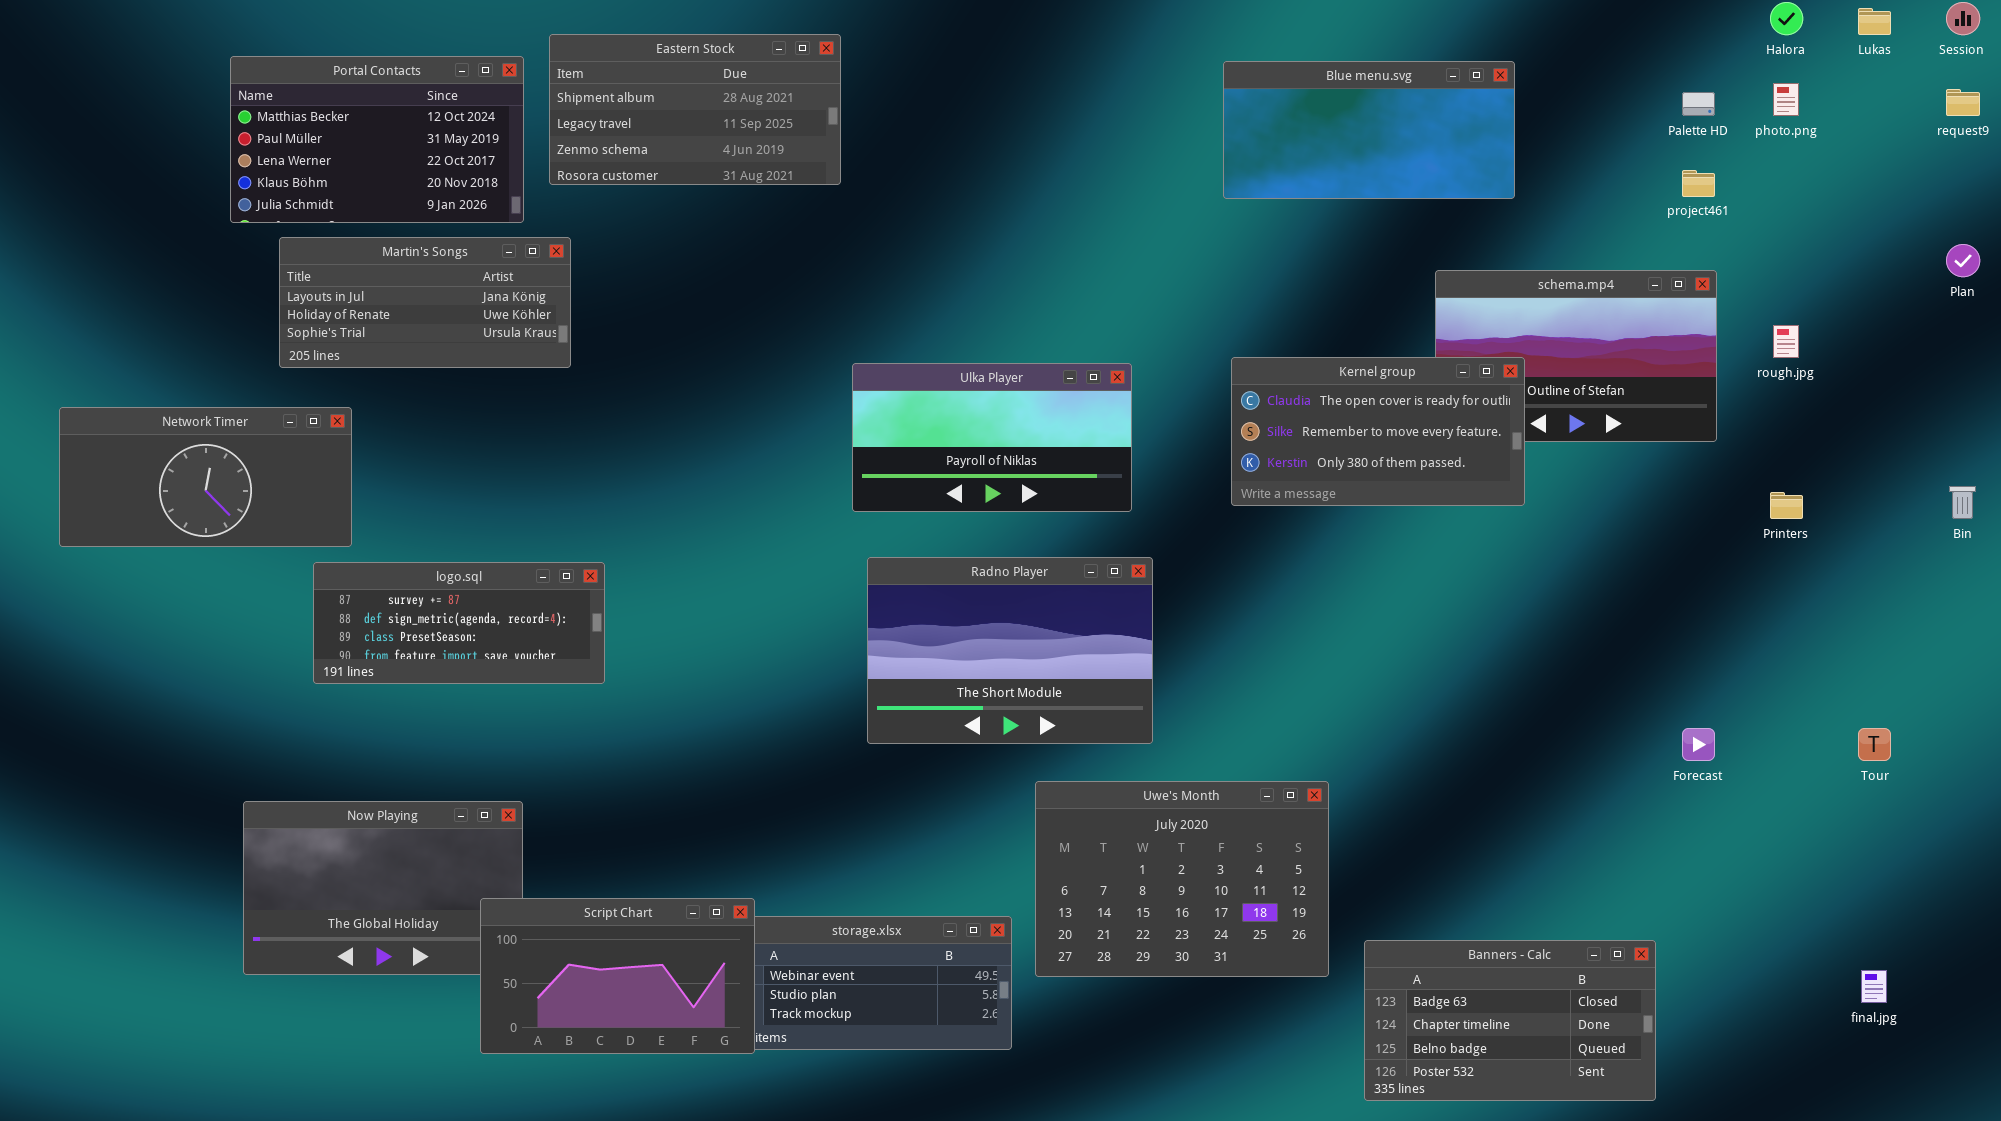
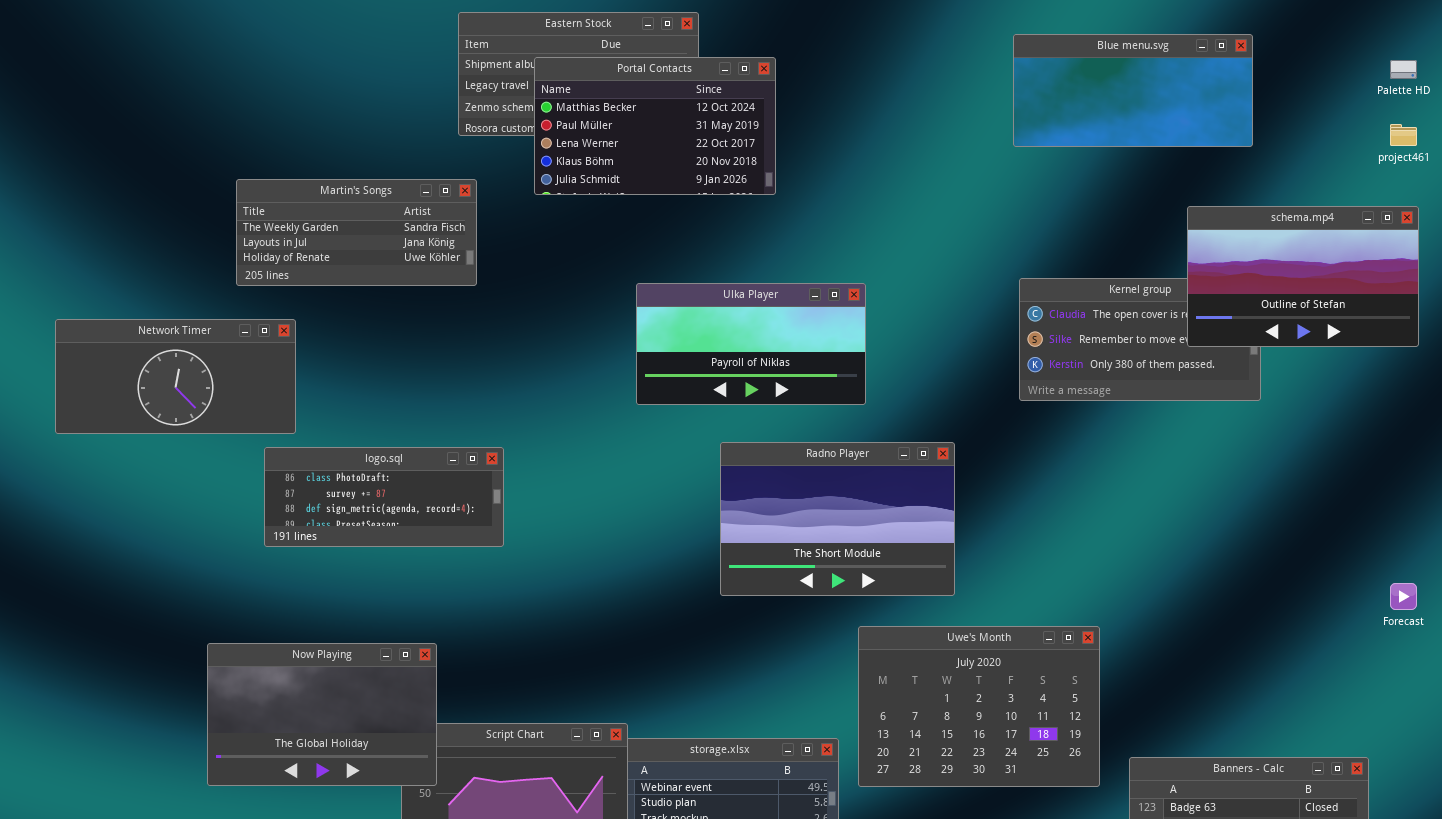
Portal Contacts: [230,56,524,223] -> [534,57,776,195], moved
Martin's Songs: [279,237,571,368] -> [236,179,477,286], scrolled up 1 row
schema.mp4: [1435,270,1717,442] -> [1187,206,1419,347], raised
Ulka Player: [852,363,1132,512] -> [636,283,866,405], moved
logo.sql: [313,562,605,684] -> [264,447,504,547], scrolled up 1 row
Now Playing: [243,801,523,975] -> [207,643,437,786], raised

